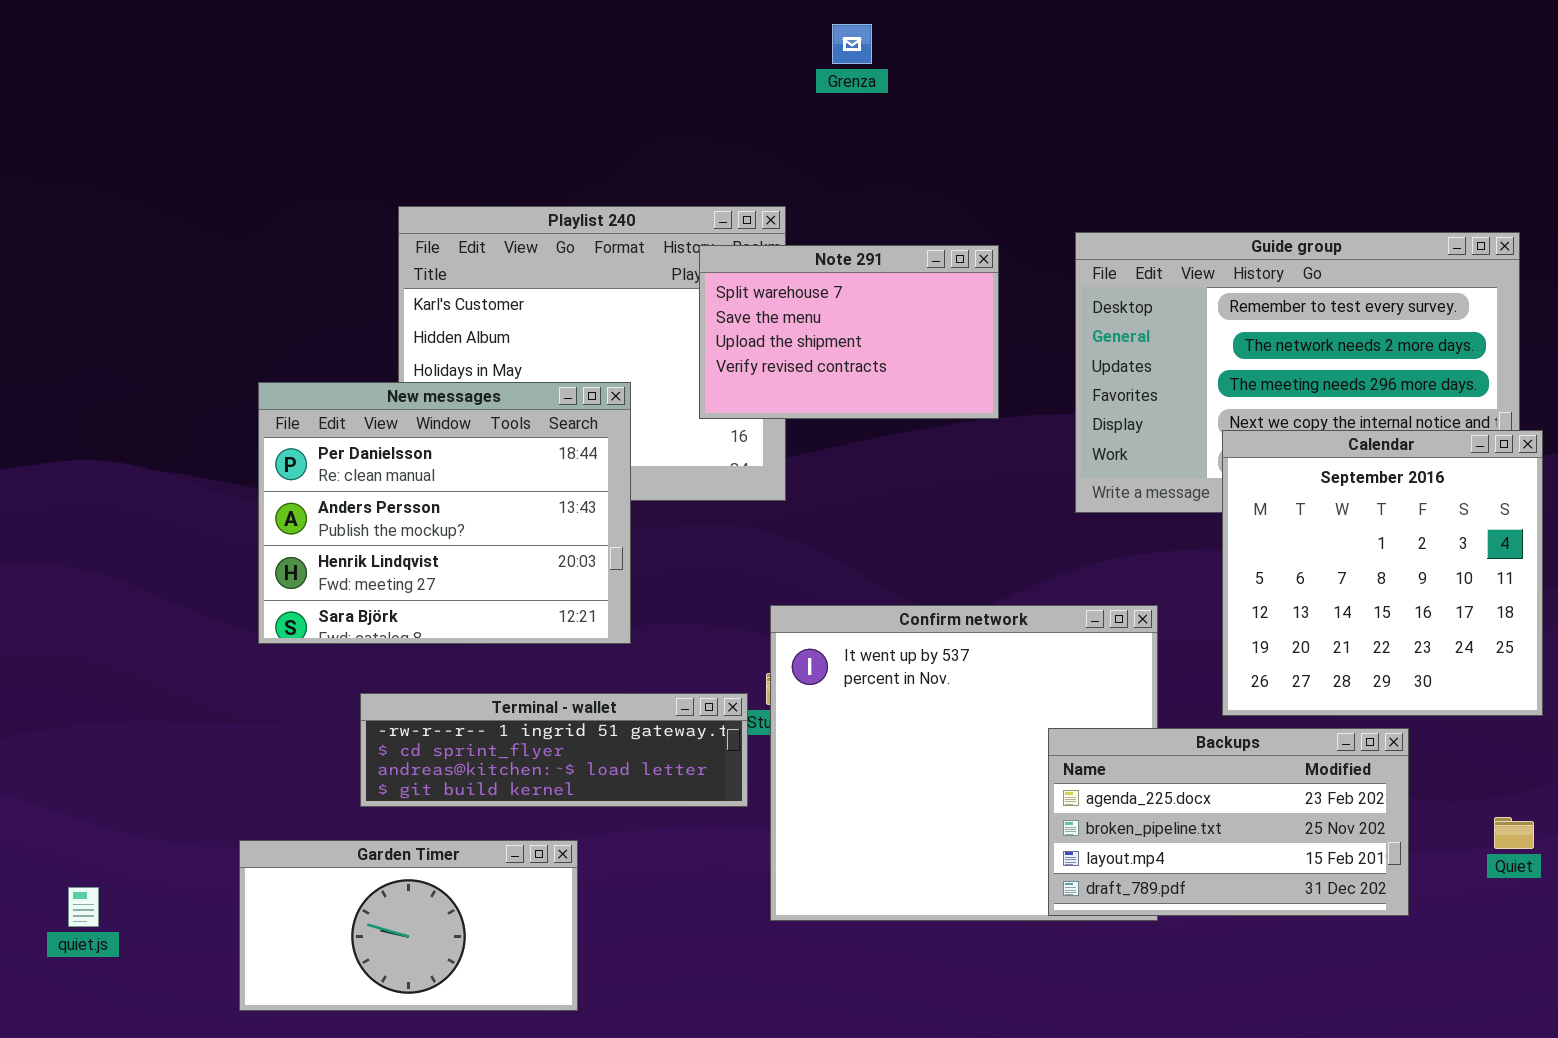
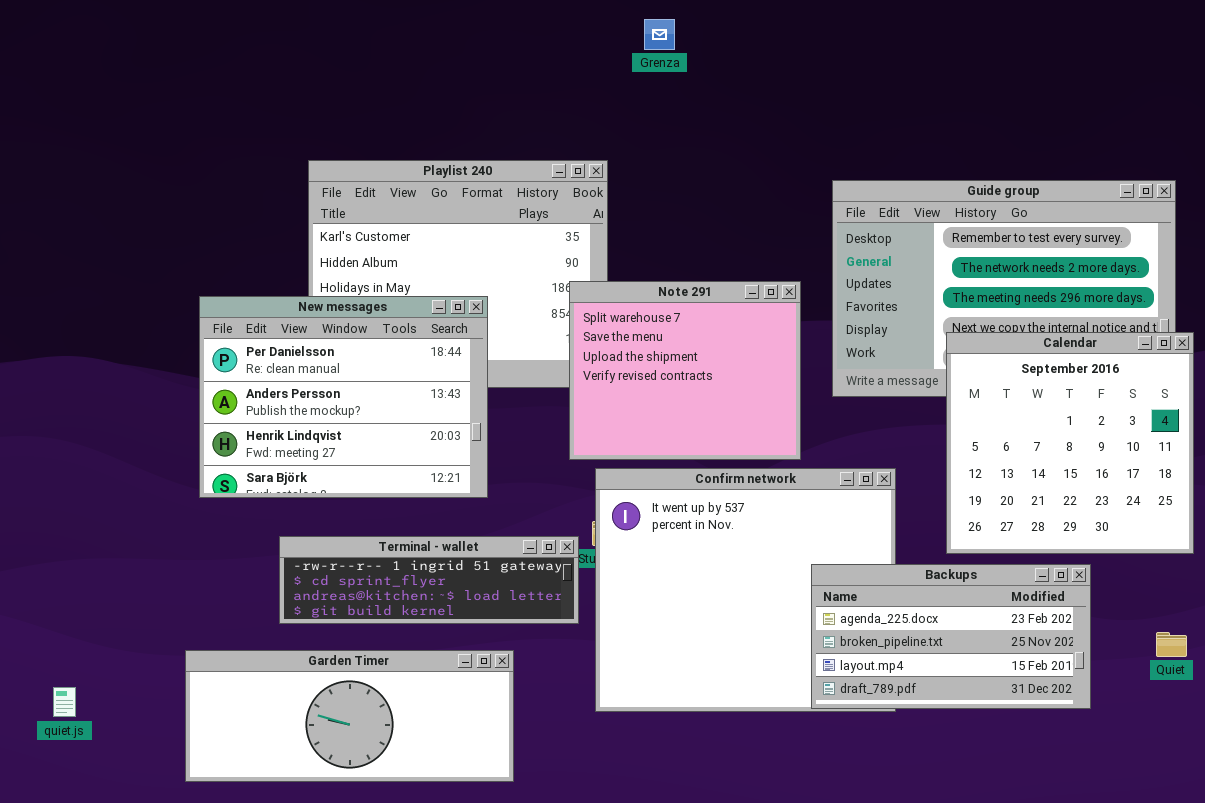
Note 291: [699,245,999,419] -> [569,281,801,460], moved, resized
Garden Timer: [239,840,578,1011] -> [185,650,514,782], resized

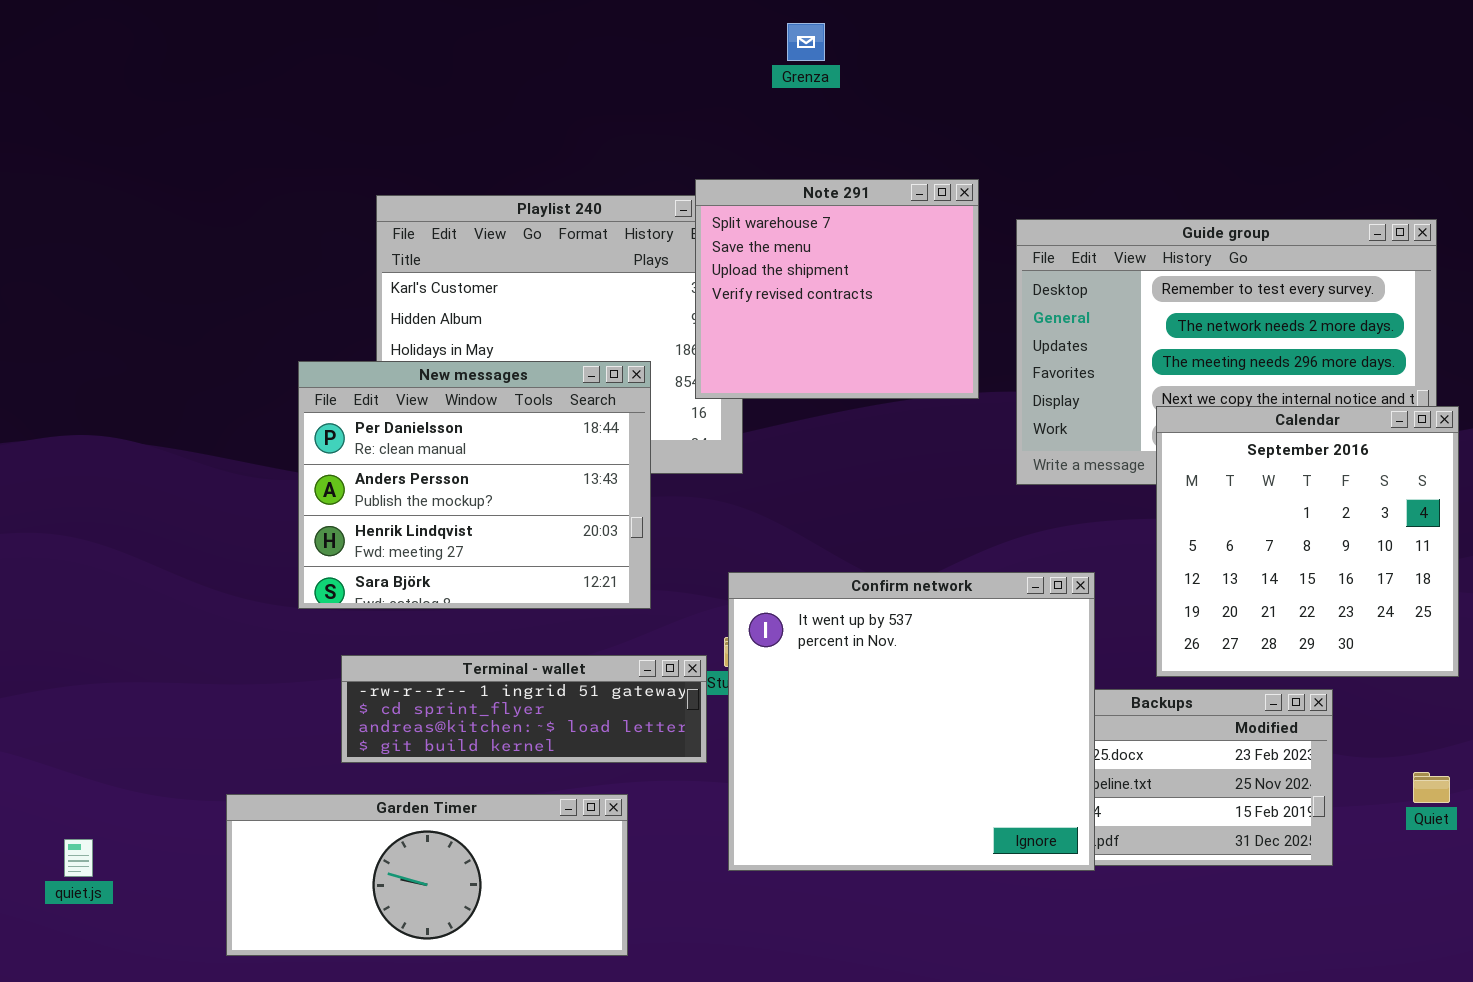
Note 291: [569,281,801,460] -> [695,179,979,399], moved
New messages: [199,296,488,498] -> [298,361,651,609], moved
Confirm network: [595,468,896,712] -> [728,572,1095,871], raised

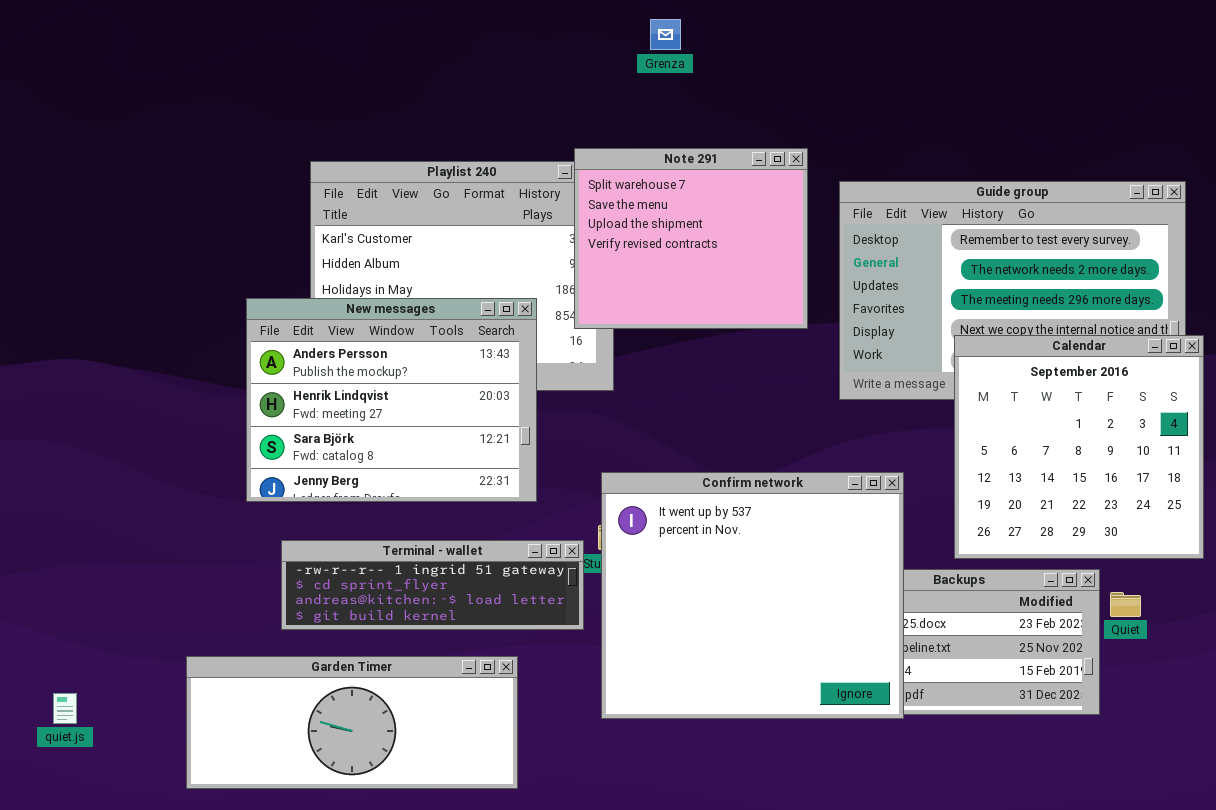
New messages: [298,361,651,609] -> [246,298,537,502], scrolled down 1 row
Quiet: [1413,772,1450,803] -> [1110,592,1141,617], moved

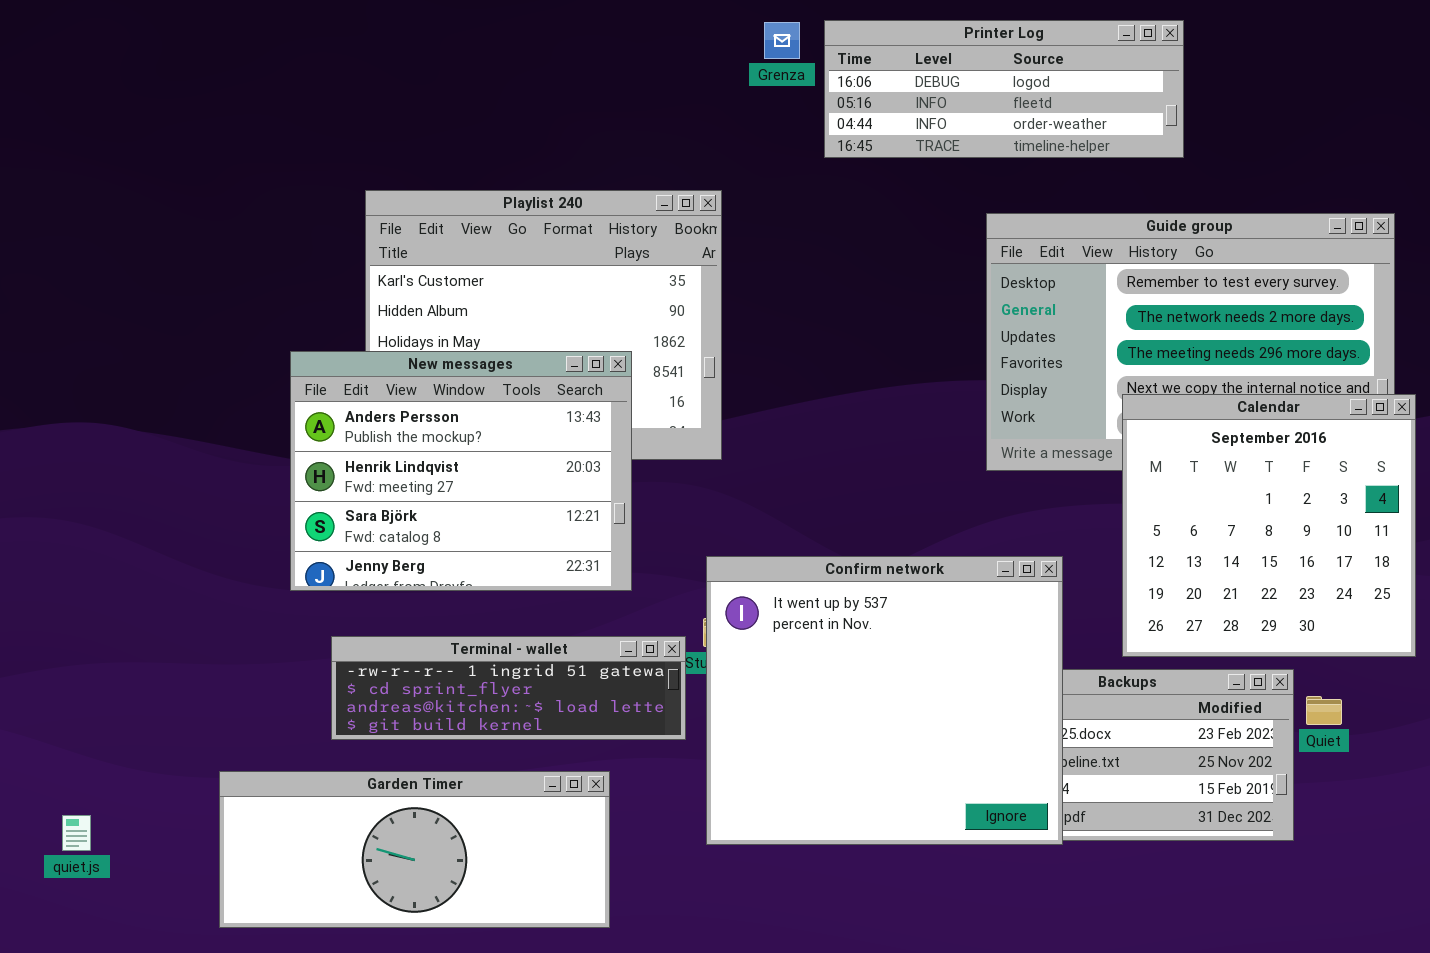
Printer Log: none -> [824,20,1184,158], opened
Note 291: [574,148,808,329] -> none, closed

